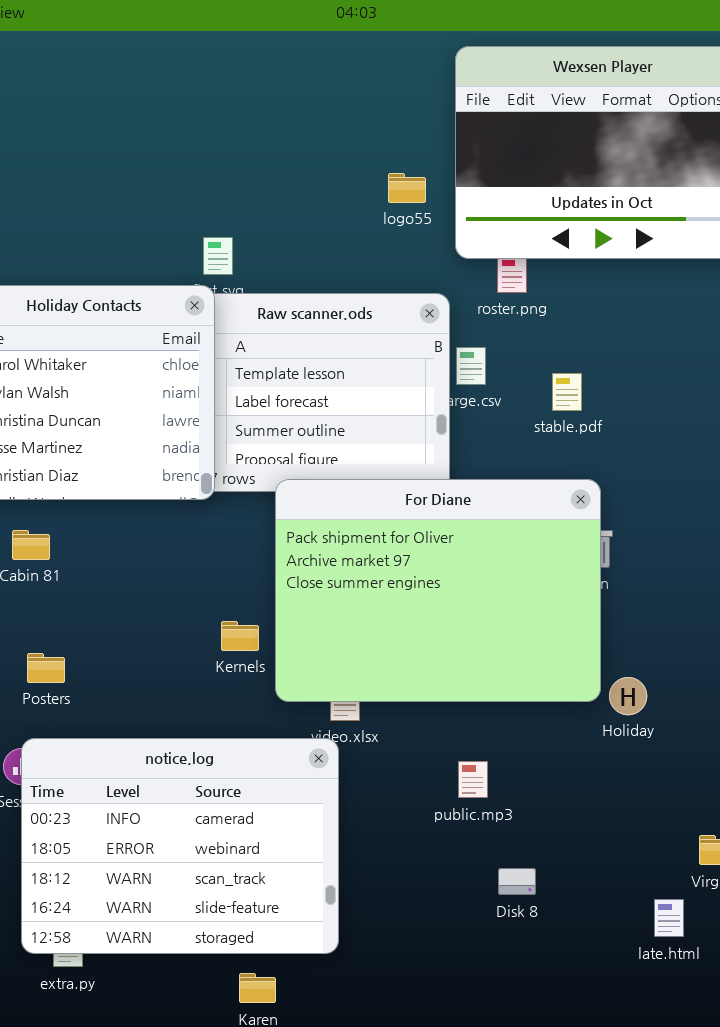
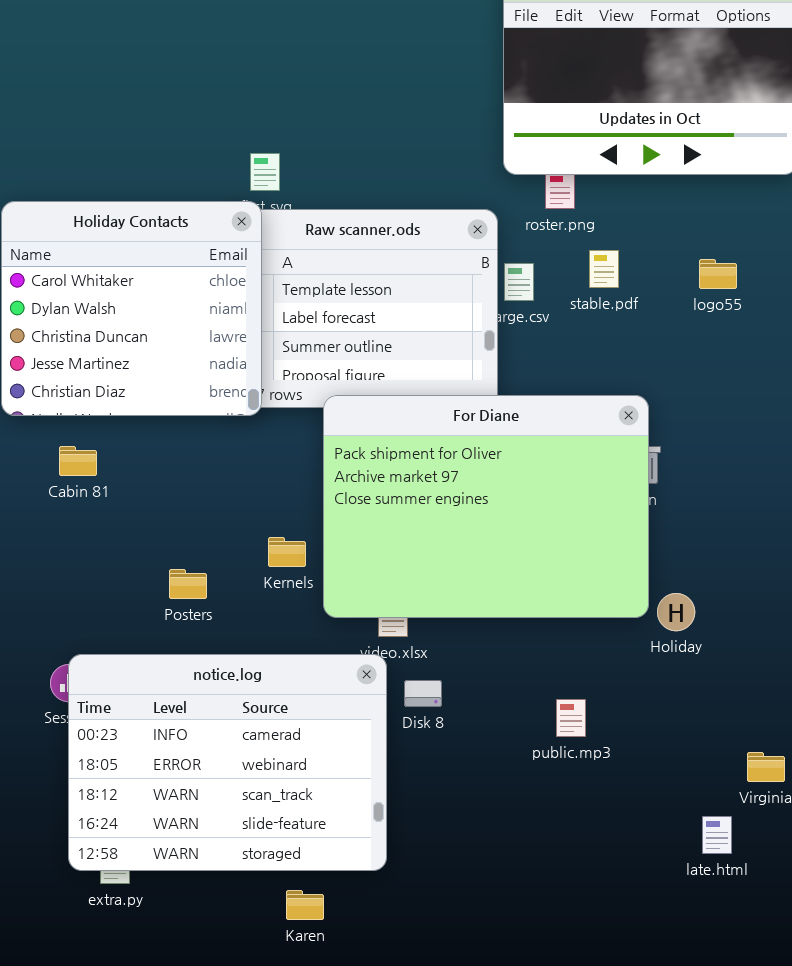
logo55: [388,173,426,203] -> [699,259,737,289], moved
stable.pdf: [552,373,582,411] -> [589,250,619,288], moved
Posters: [27,653,65,683] -> [169,569,207,599], moved
public.mp3: [458,761,488,798] -> [556,699,586,737], moved
Disk 8: [498,868,536,895] -> [404,680,442,707], moved

